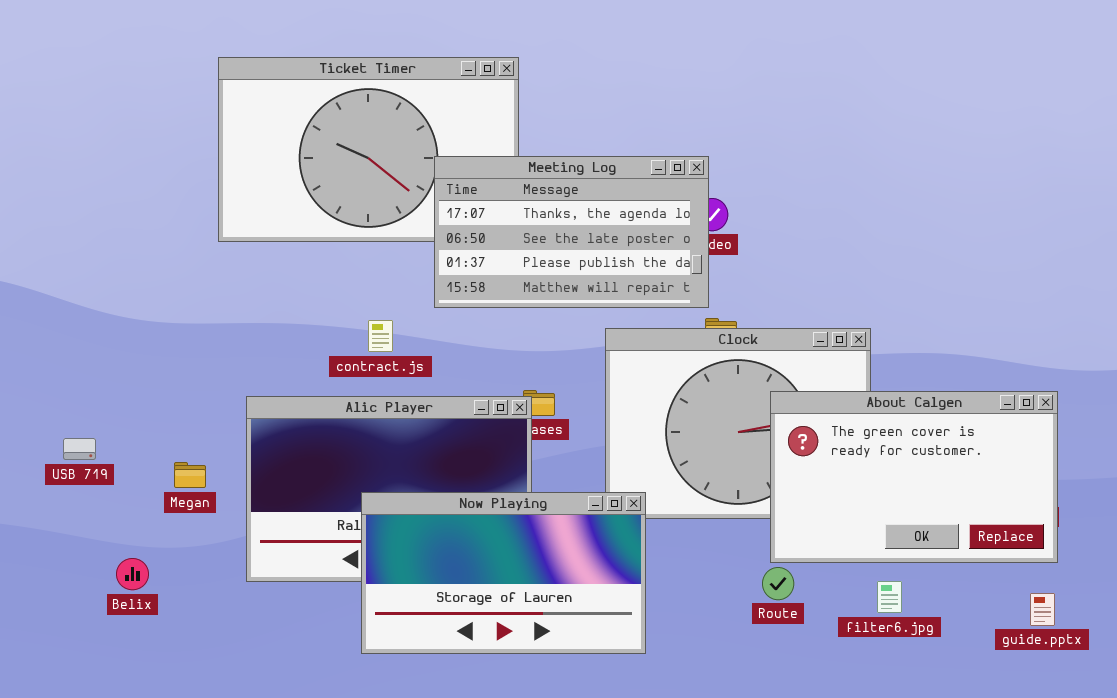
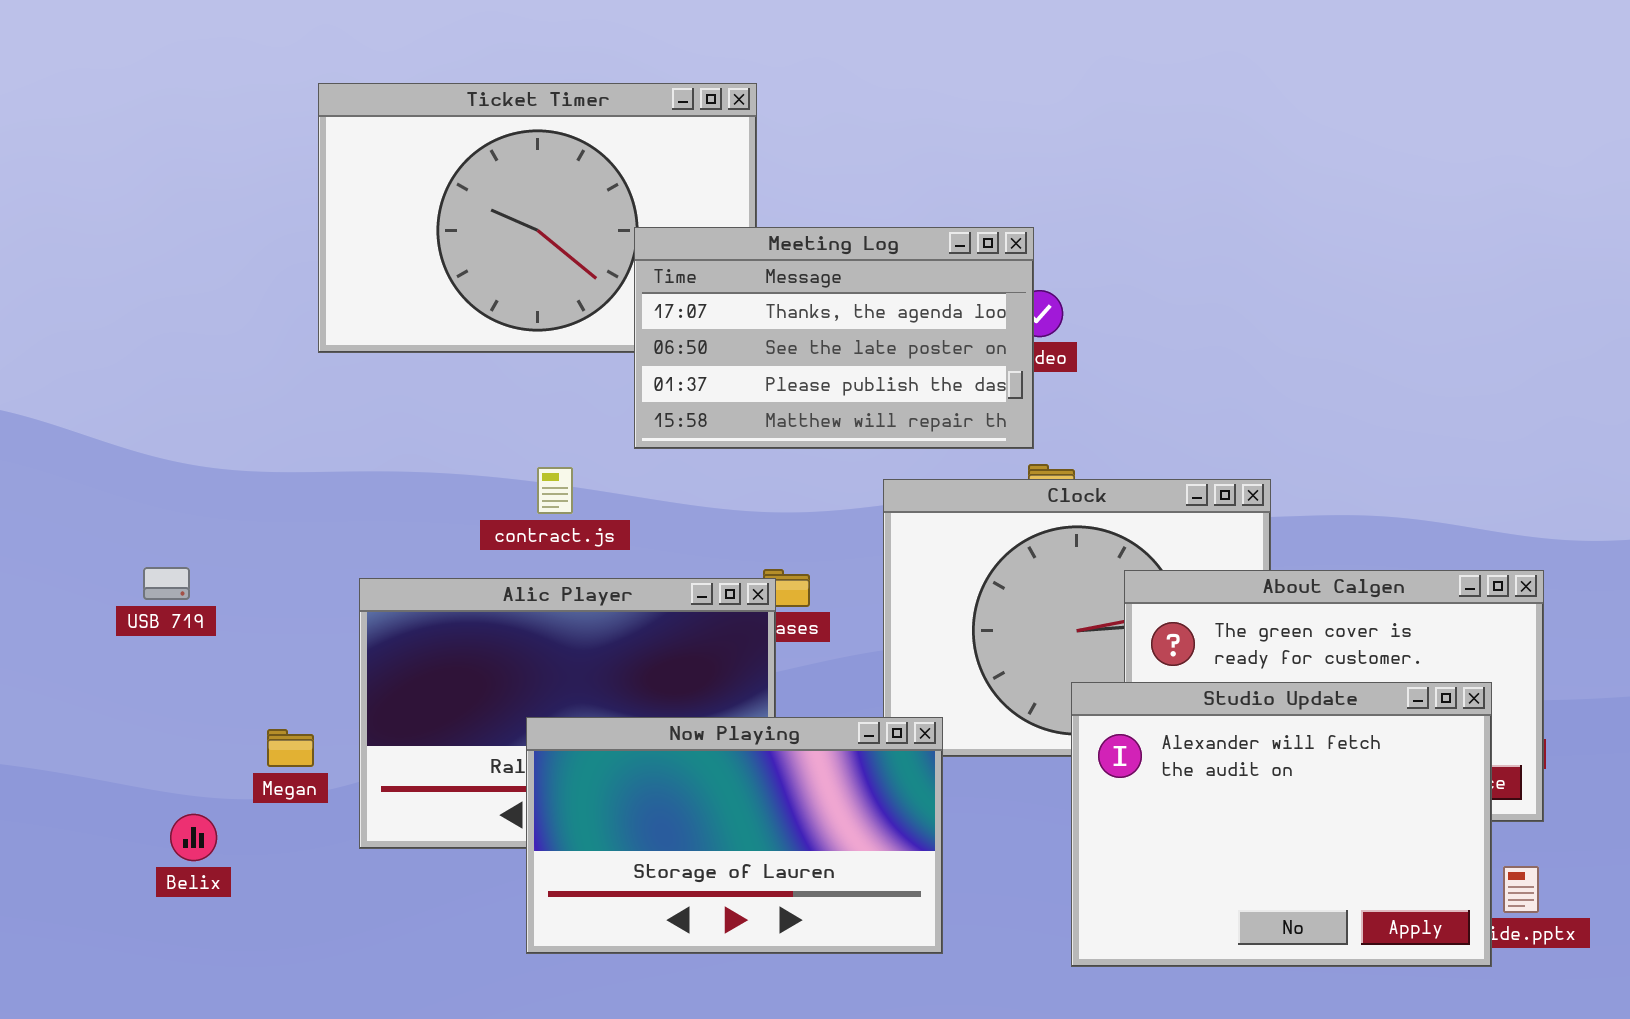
USB 719: [63,438,96,460] -> [143,567,190,600], moved
Megan: [174,462,206,488] -> [267,729,314,767], moved
Studio Update: none -> [1071,682,1492,967], opened

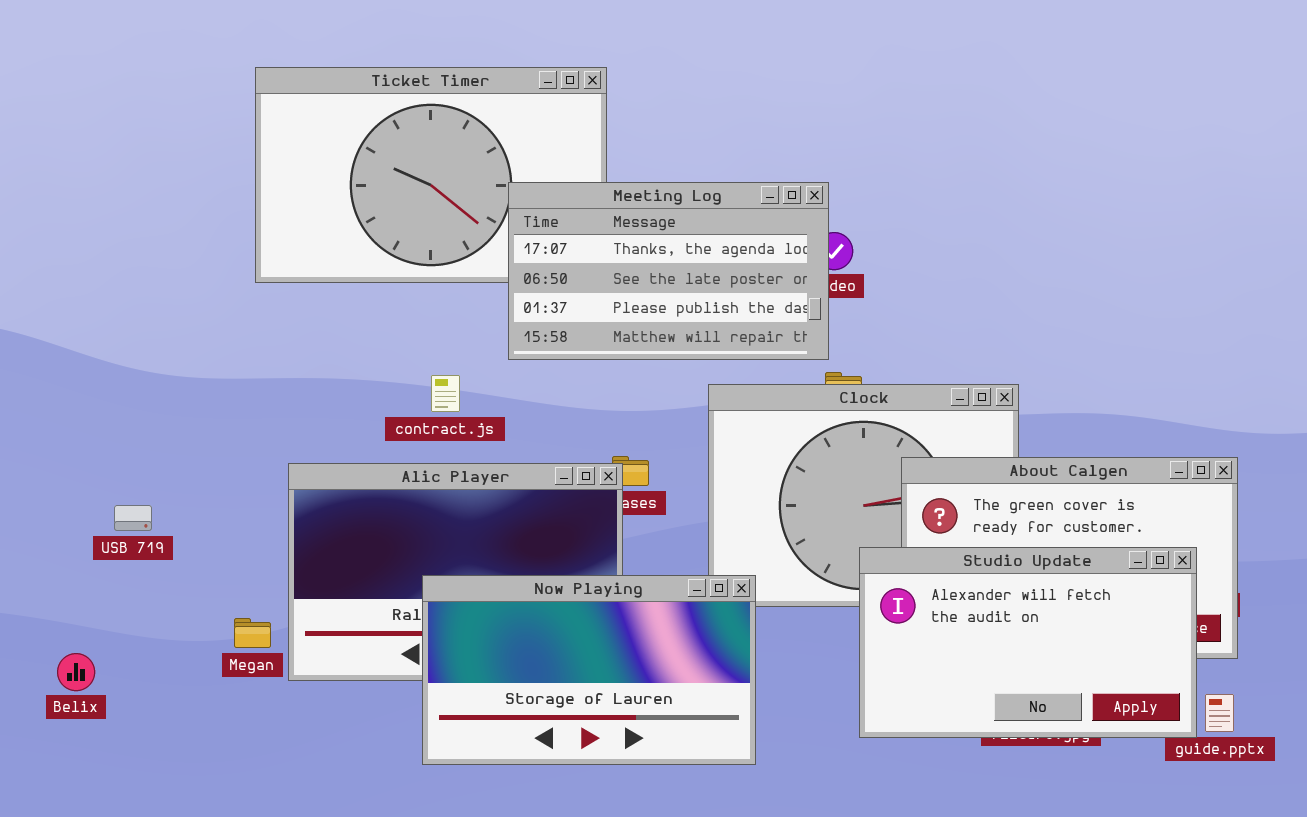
USB 719: [143,567,190,600] -> [114,505,152,531], moved
Studio Update: [1071,682,1492,967] -> [859,547,1197,738], resized
Megan: [267,729,314,767] -> [234,618,271,648], moved
Belix: [170,814,217,861] -> [57,653,95,691], moved

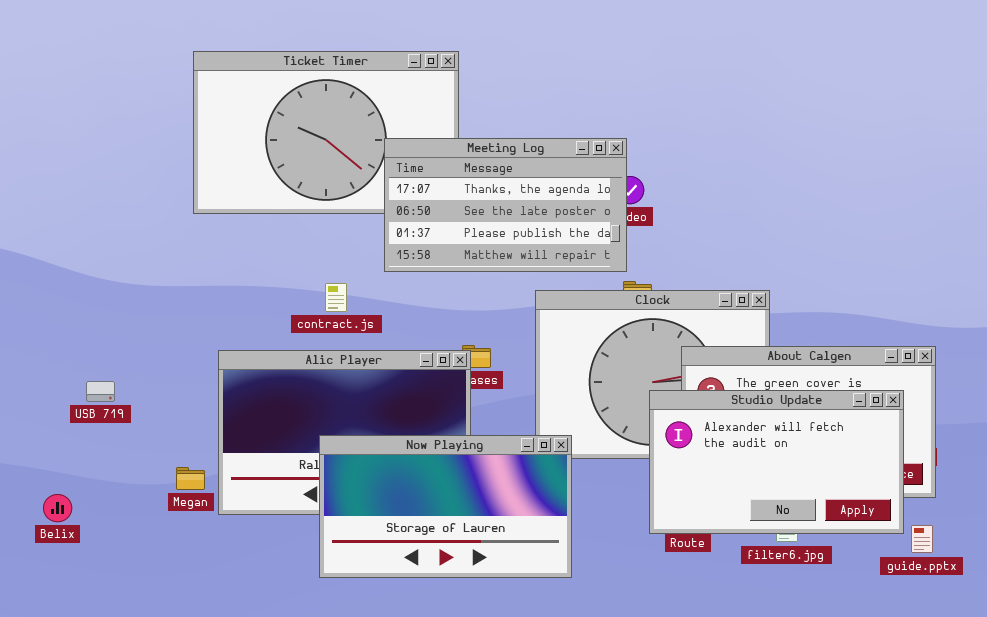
Studio Update: [859,547,1197,738] -> [649,390,904,534], moved

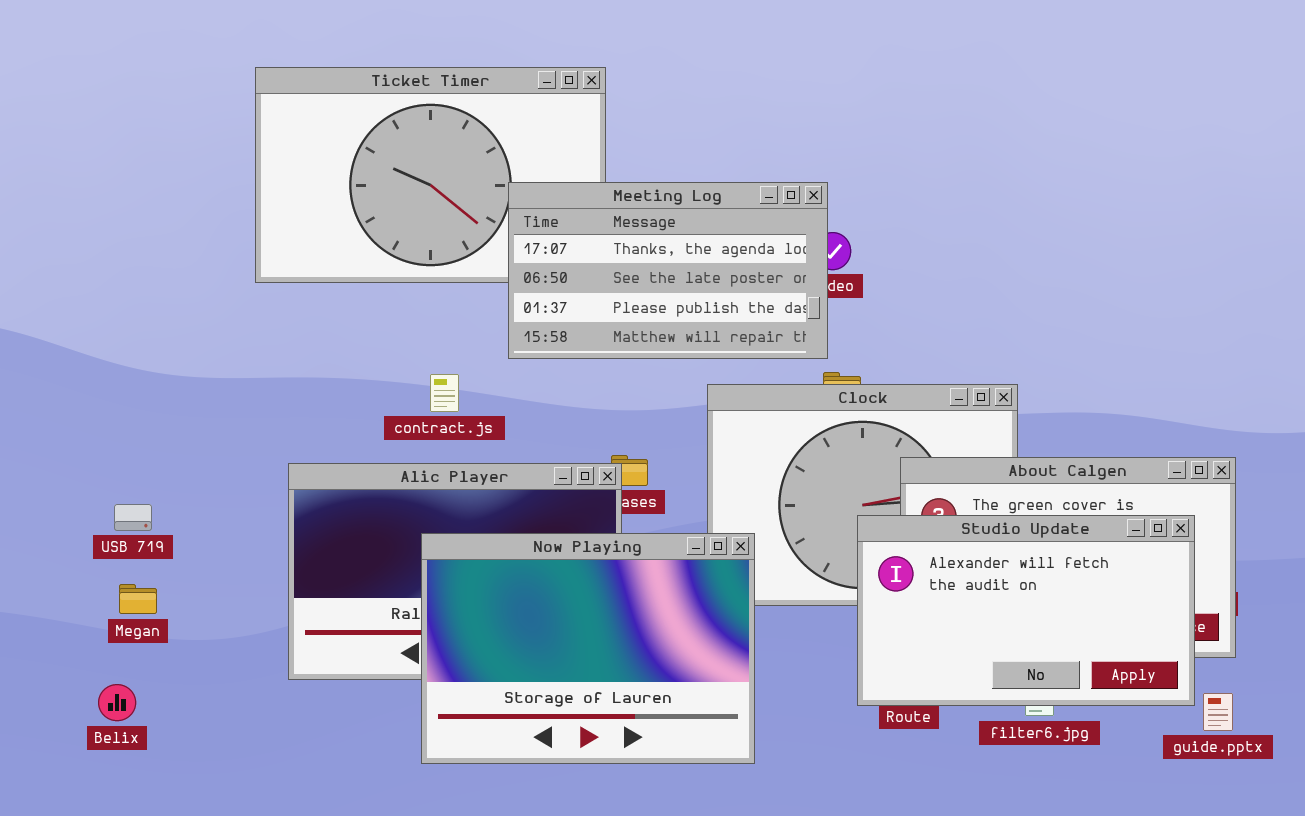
Now Playing: [319,435,572,578] -> [421,533,755,764], resized
Megan: [176,467,205,490] -> [119,584,157,614], moved
Belix: [43,494,72,522] -> [98,684,136,721], moved

